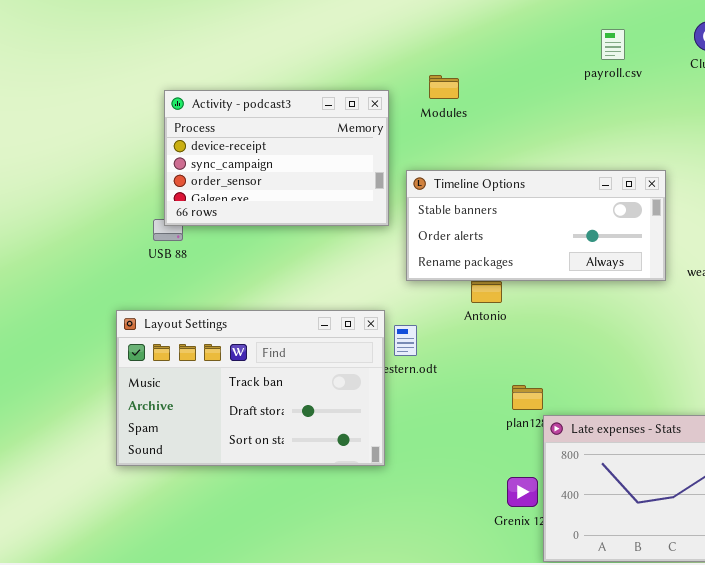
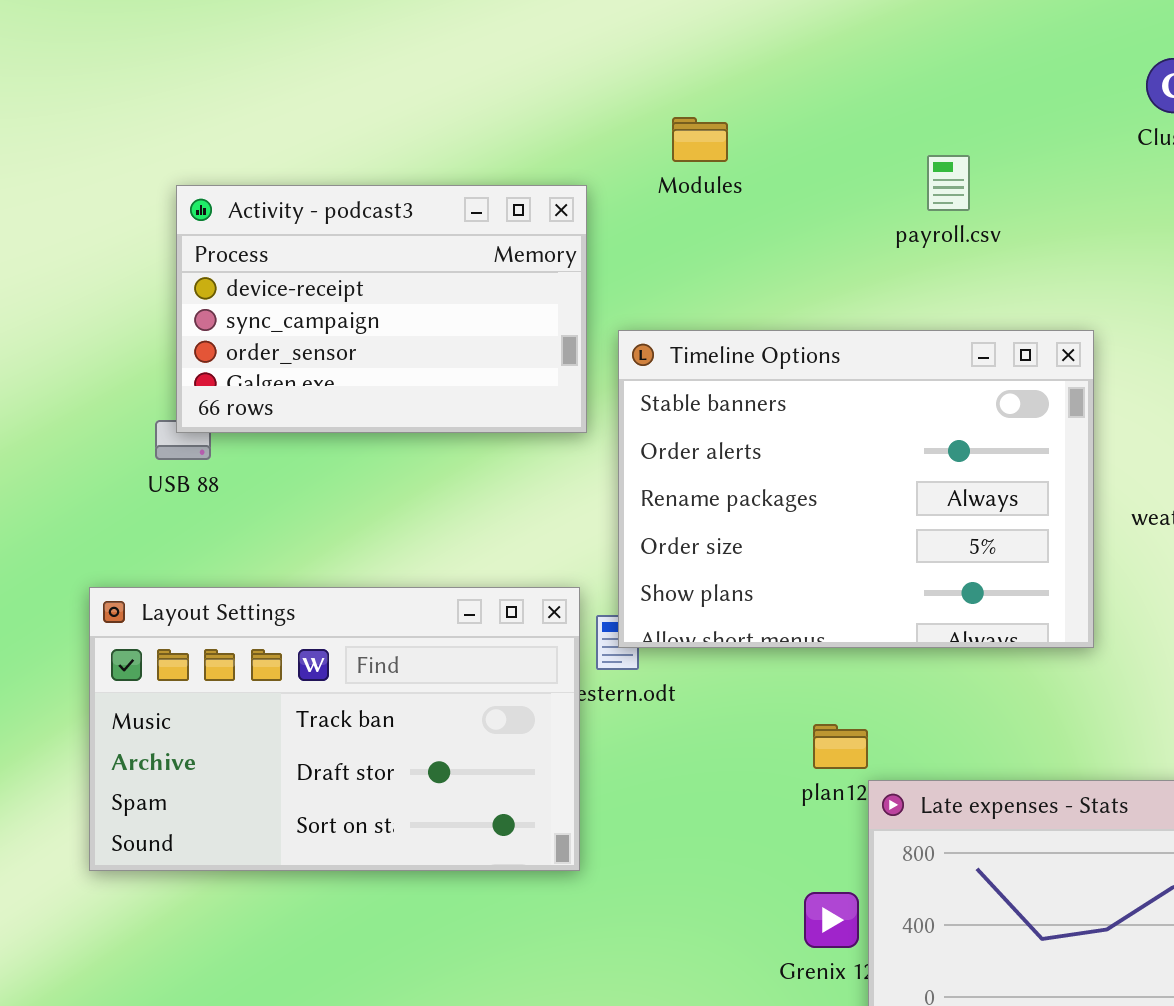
payroll.csv: [601,29,625,60] -> [927,155,970,211], moved
Modules: [429,75,459,99] -> [672,117,728,162], moved
Timeline Options: [406,170,666,281] -> [618,330,1094,648], resized

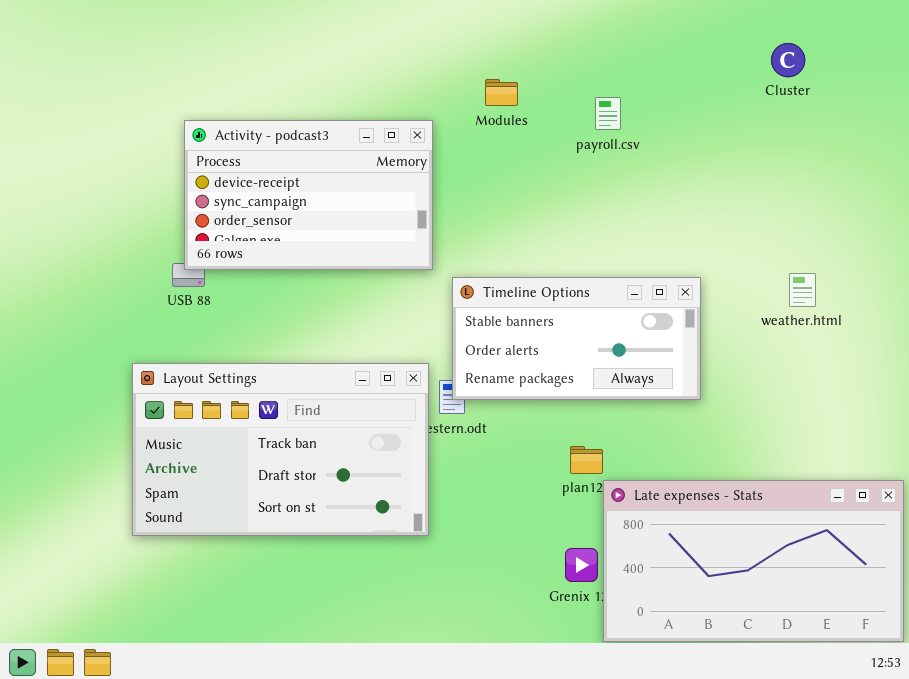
payroll.csv: [927,155,970,211] -> [595,97,621,130], moved
Timeline Options: [618,330,1094,648] -> [452,277,701,400], resized

